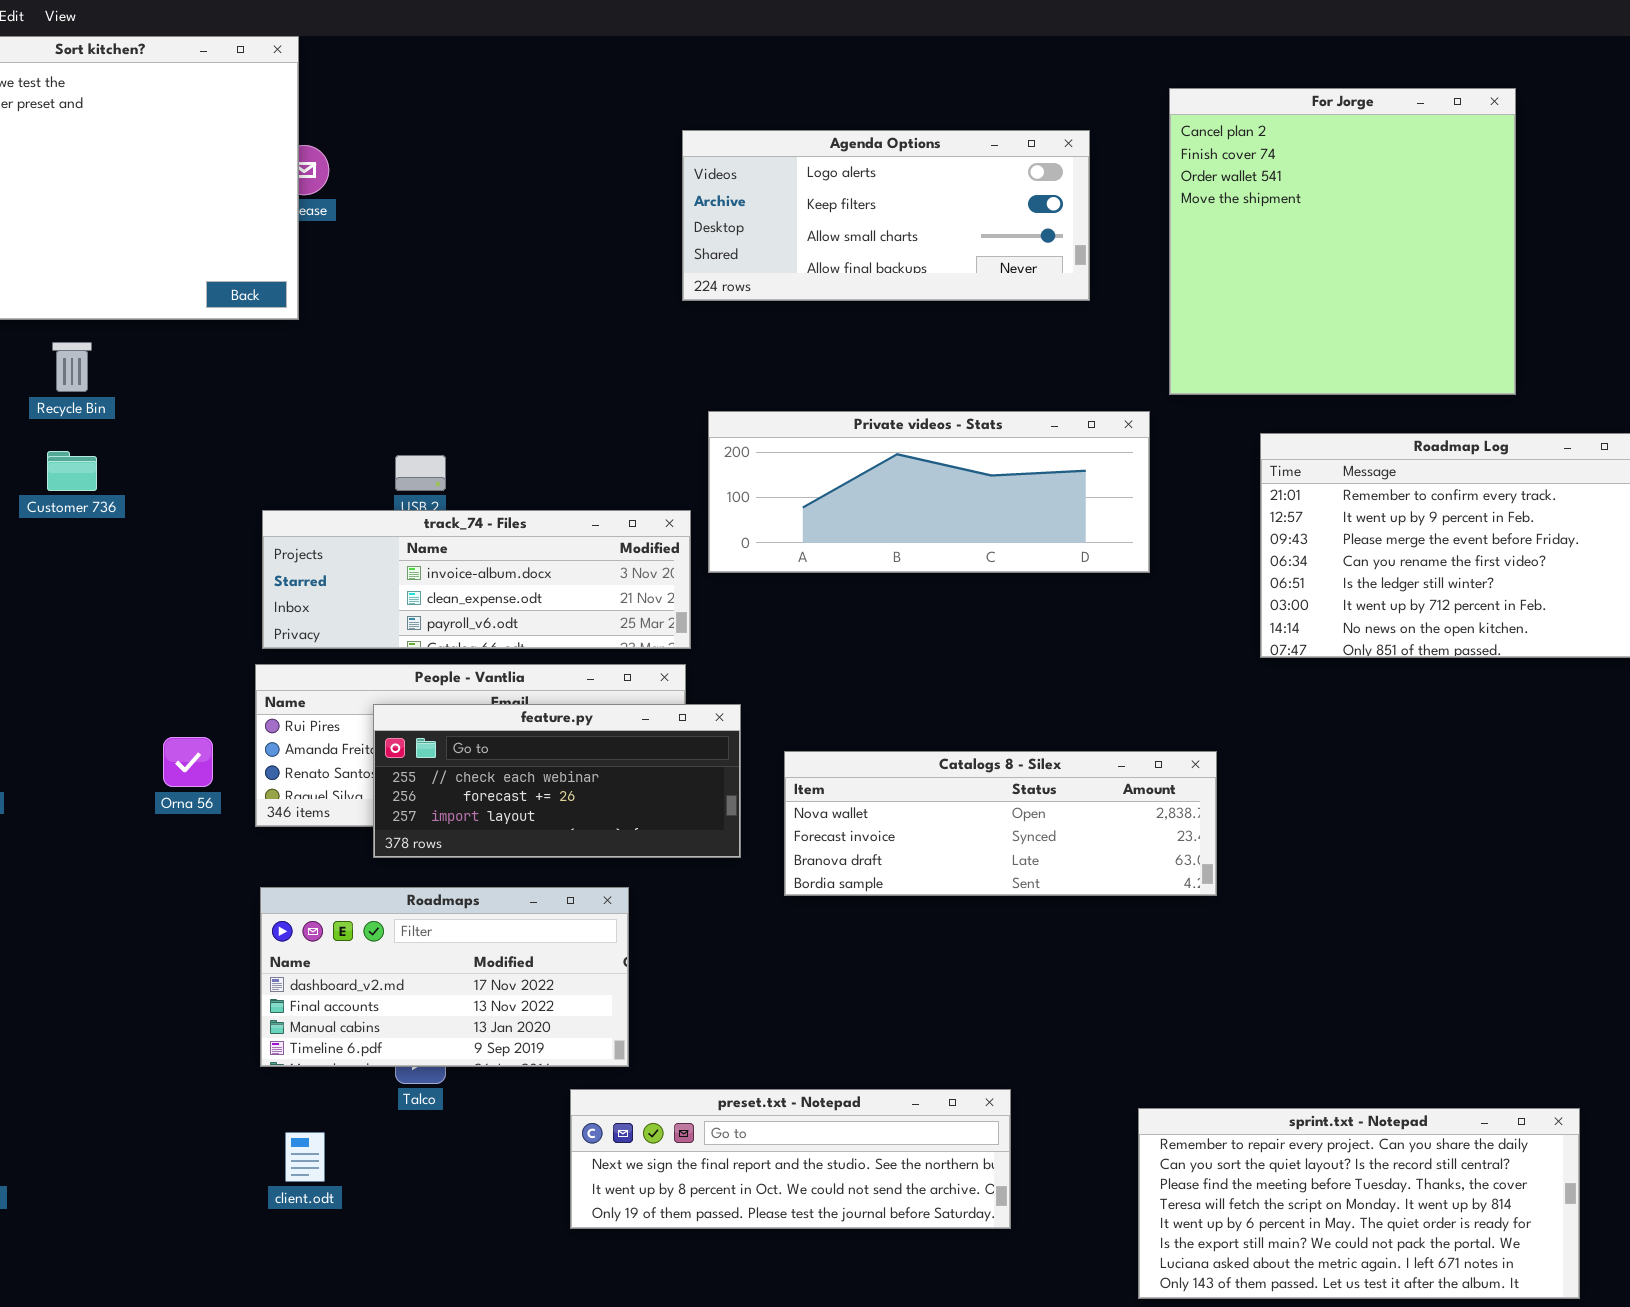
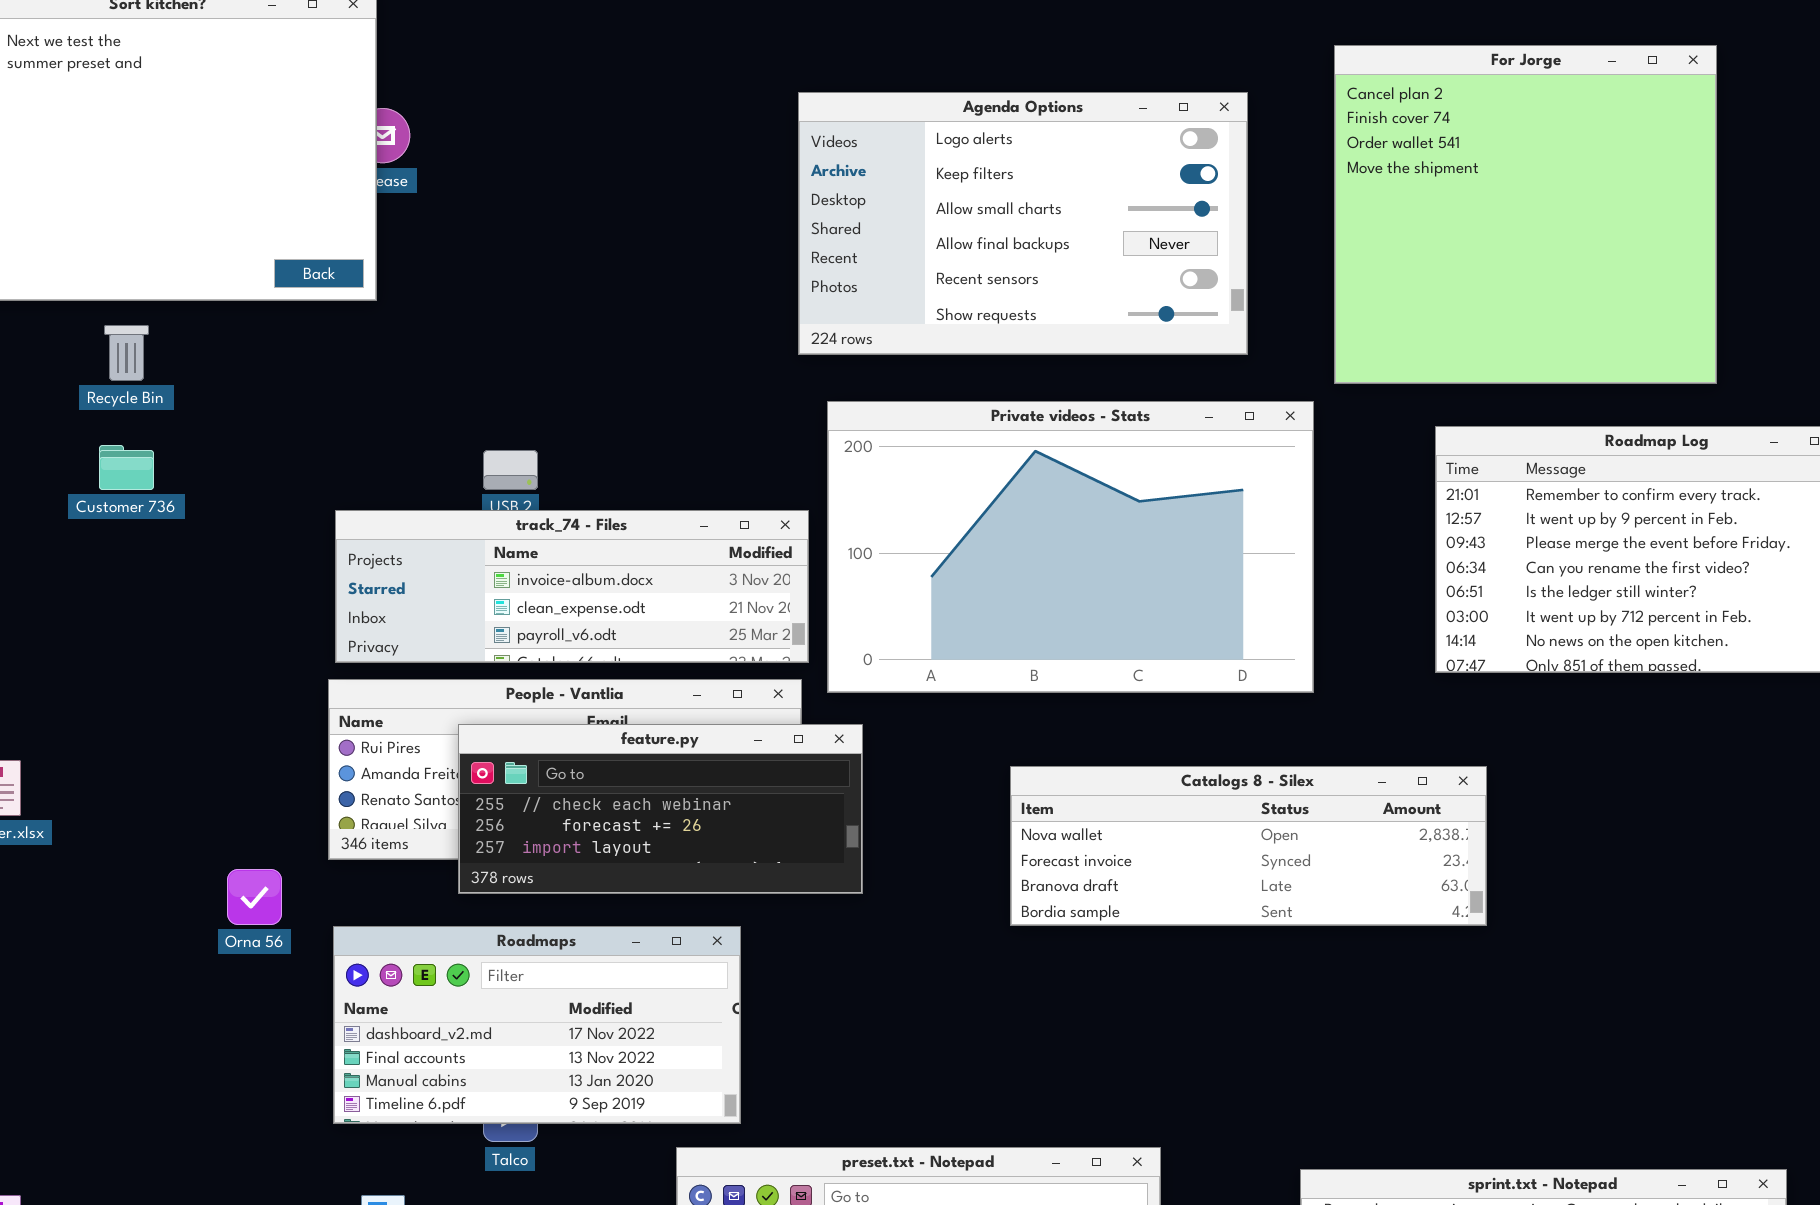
Agenda Options: [682,130,1090,301] -> [798,92,1248,355], resized
Private videos - Stats: [708,411,1150,573] -> [827,401,1314,693], resized
Orna 56: [163,737,213,787] -> [227,869,282,925], moved
Catalogs 8 - Silex: [784,751,1217,896] -> [1010,766,1487,926], moved

